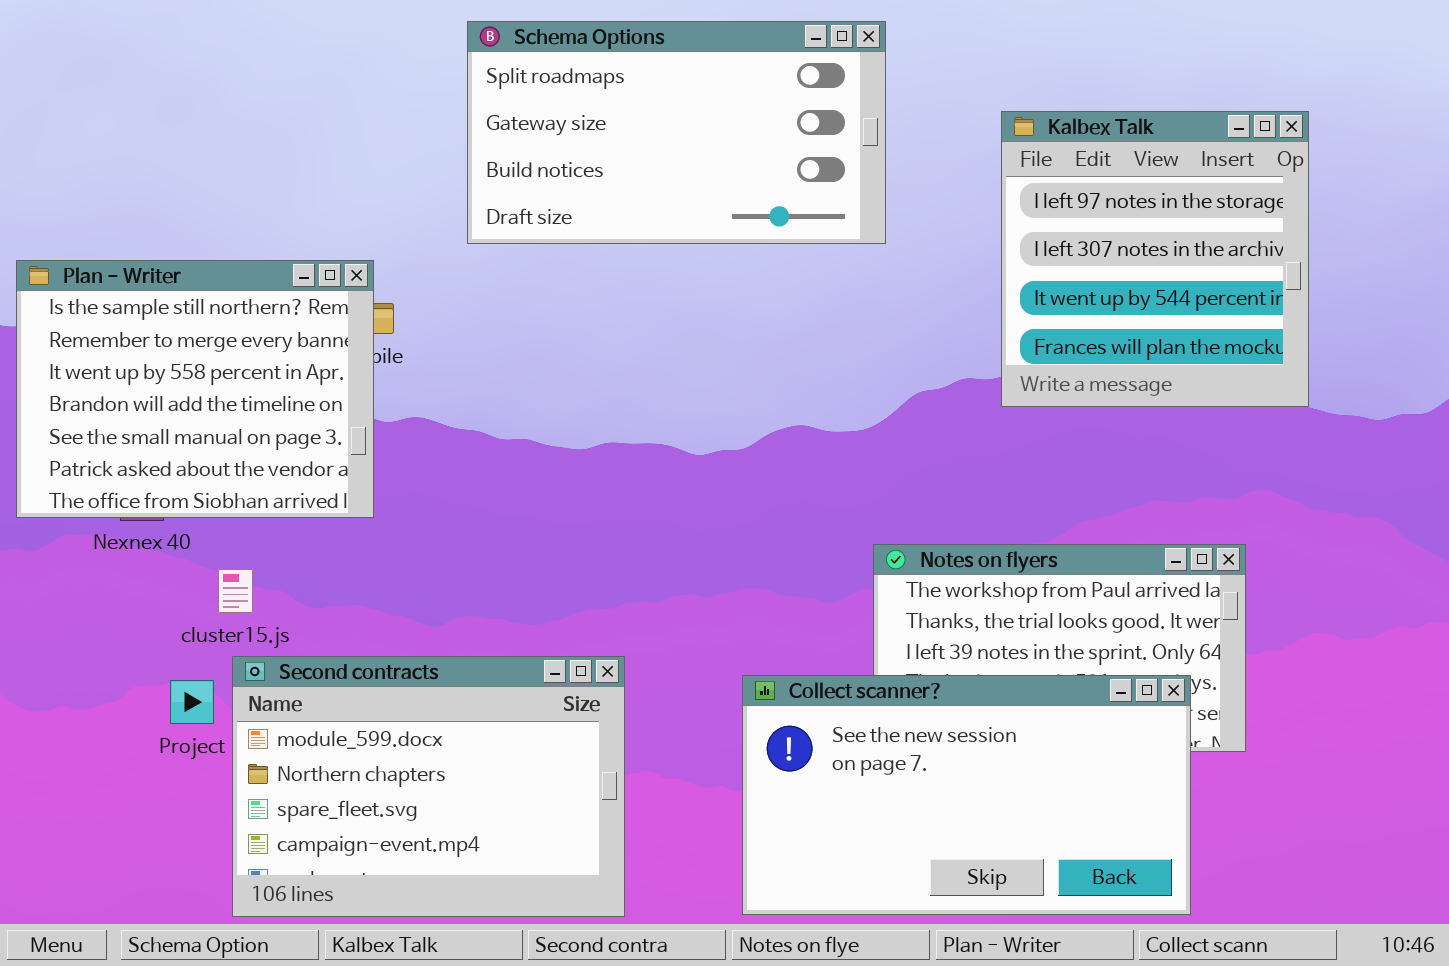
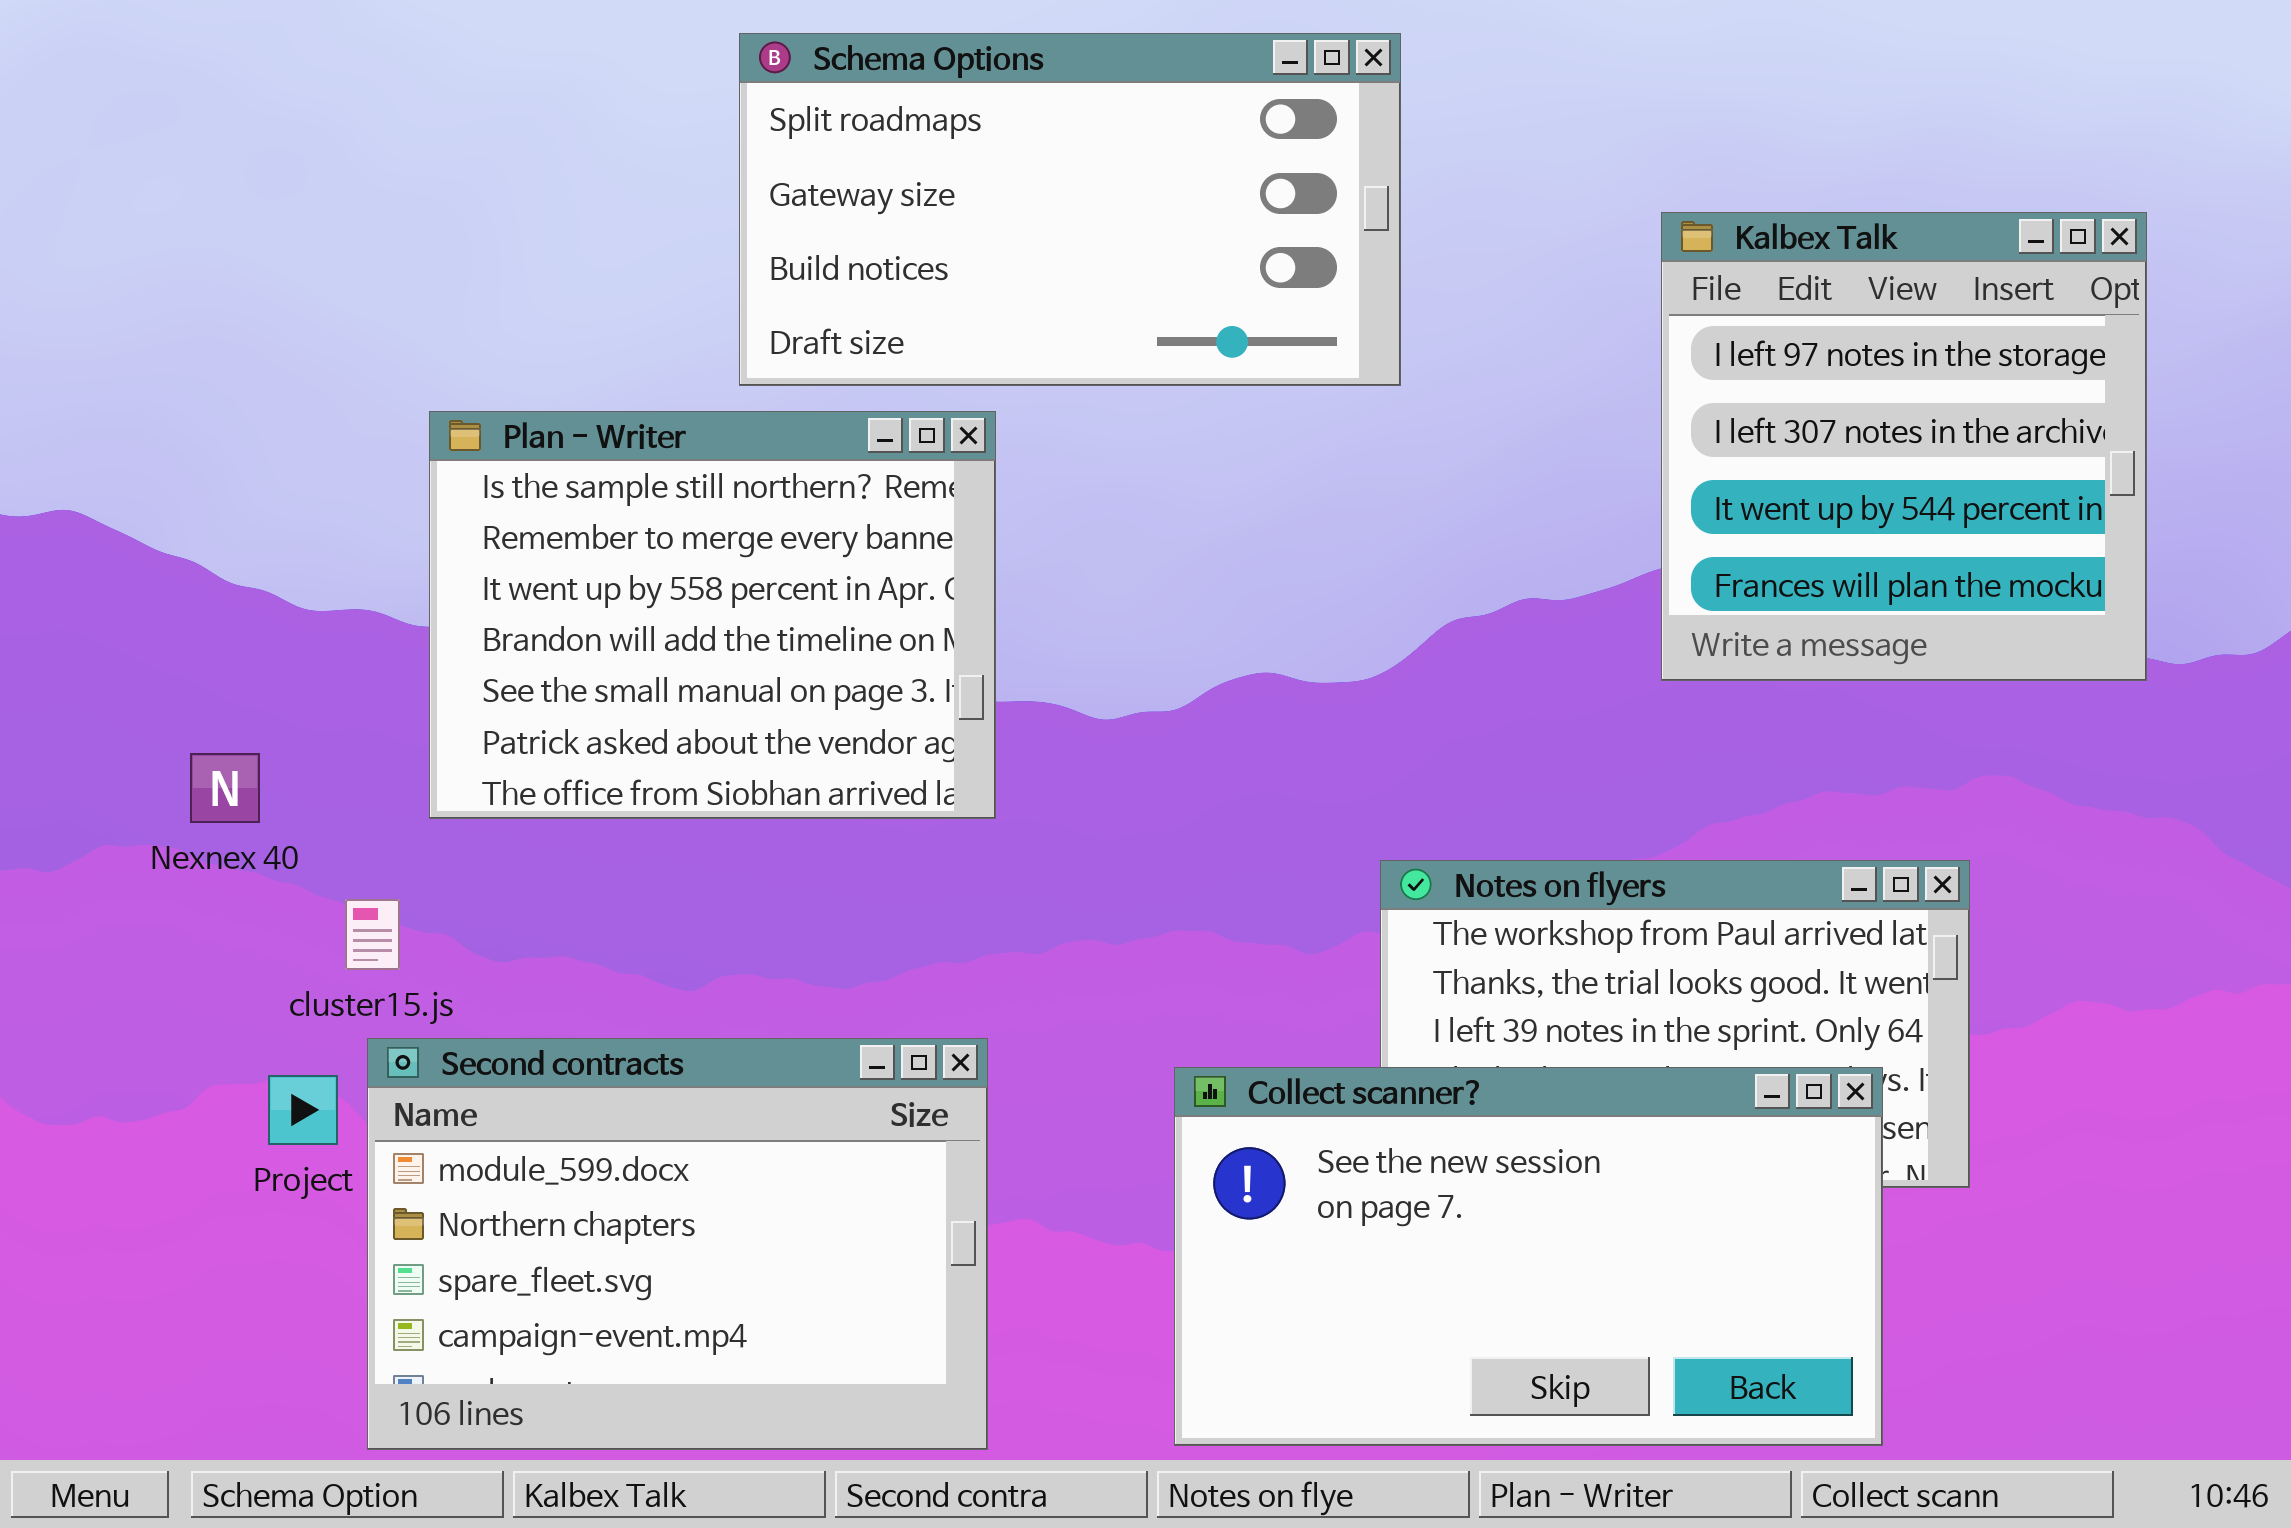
Kalbex Talk: [1001,111,1309,407] -> [1661,212,2147,681], moved
Plan - Writer: [16,260,374,518] -> [429,411,996,819], moved

